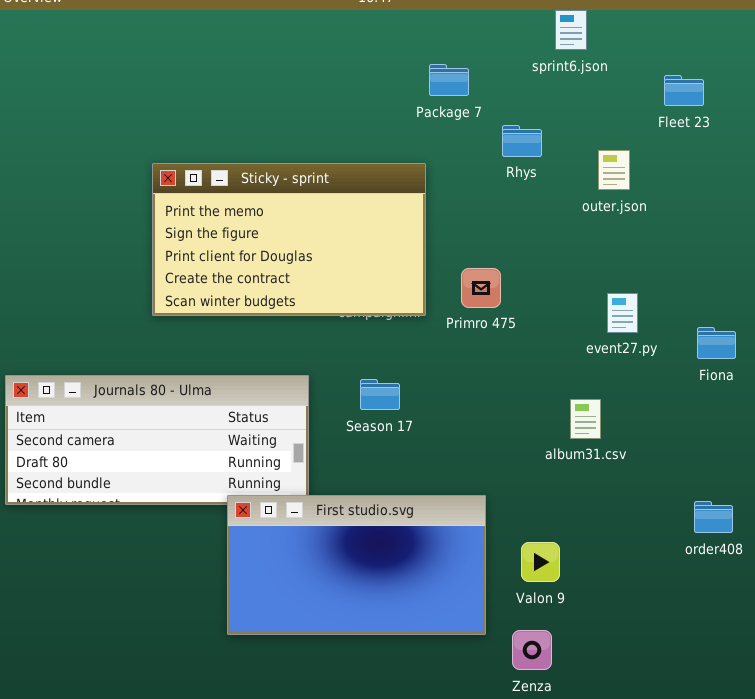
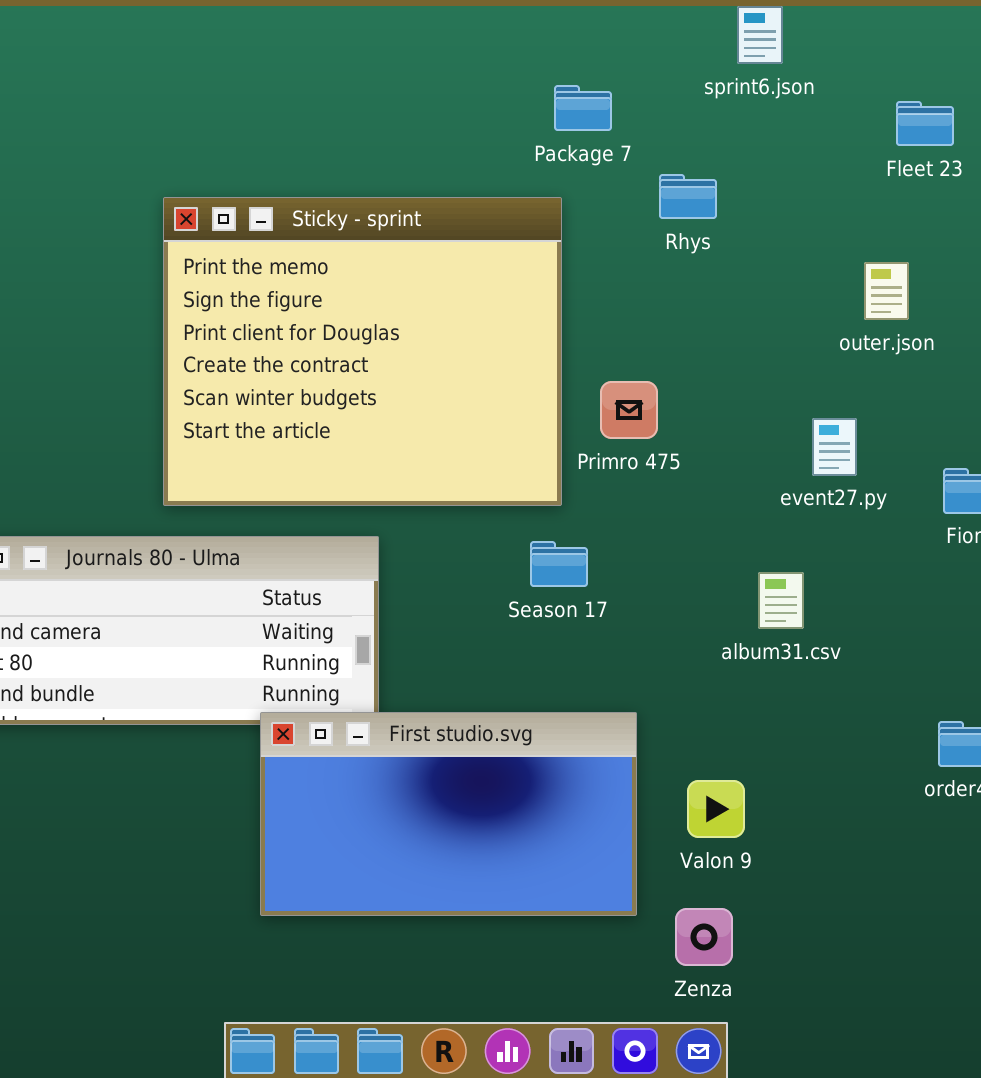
outer.json: [598,150,630,190] -> [864,262,909,320], moved
Sticky - sprint: [152,163,426,316] -> [163,197,562,506], moved, resized
Season 17: [360,379,400,410] -> [530,541,588,587], moved

